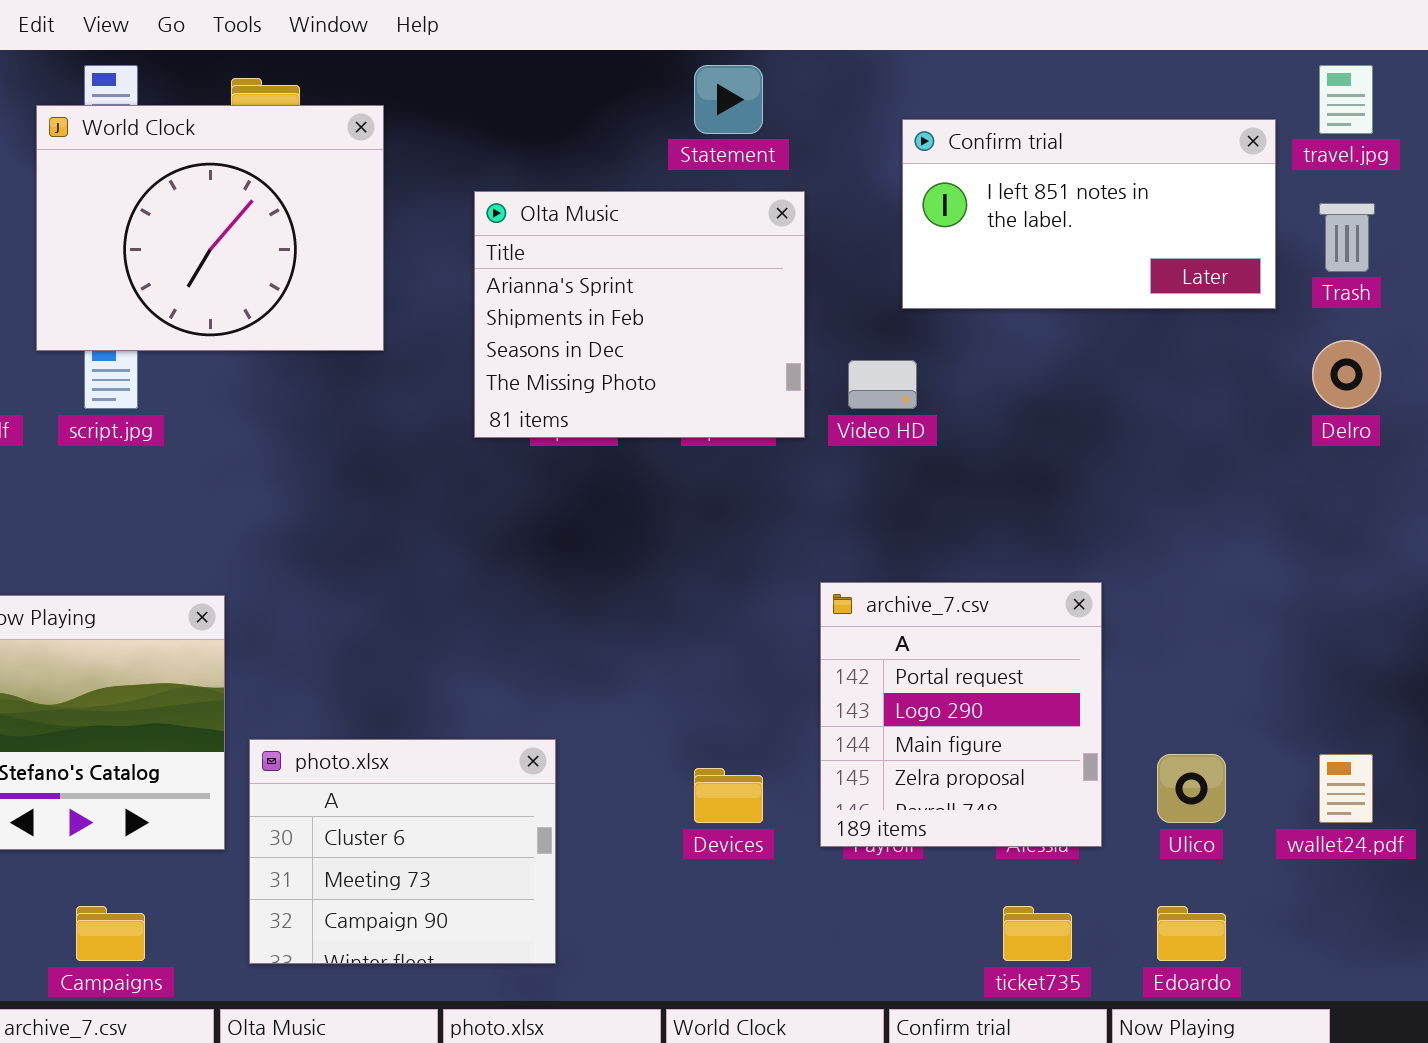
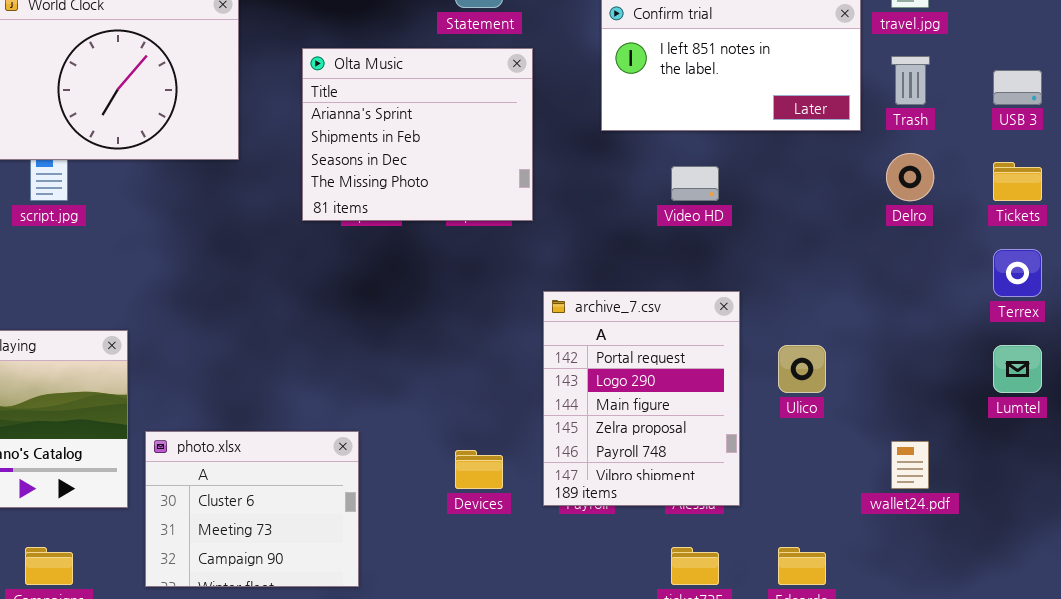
Video HD: [848,360,917,409] -> [671,166,719,201], moved
archive_7.csv: [820,582,1102,847] -> [543,291,740,506], resized
Ulico: [1157,754,1226,823] -> [778,345,826,393], moved

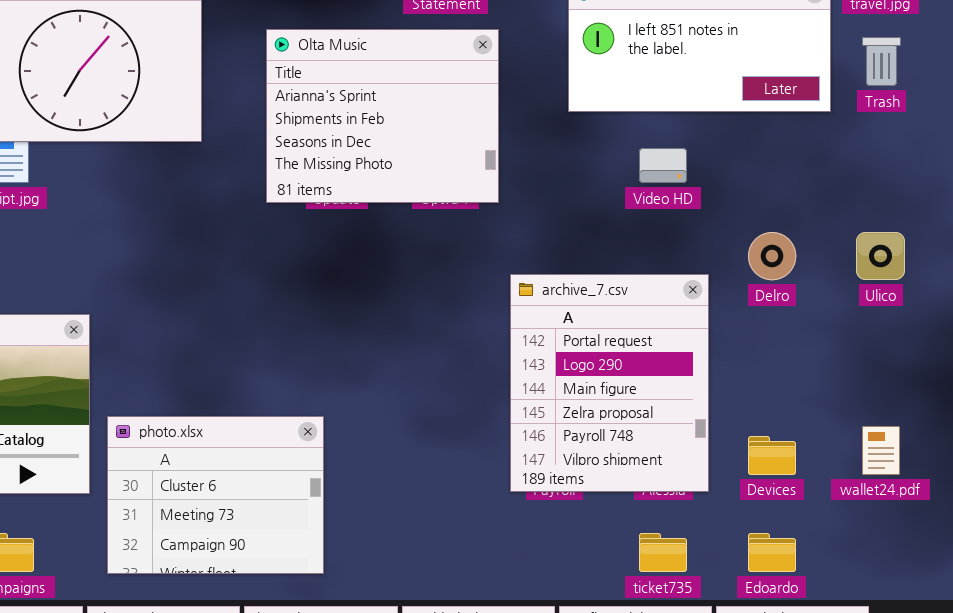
Delro: [886,153,934,201] -> [748,232,796,280], moved
Ulico: [778,345,826,393] -> [856,232,905,280], moved
Devices: [455,450,503,489] -> [748,436,796,475], moved

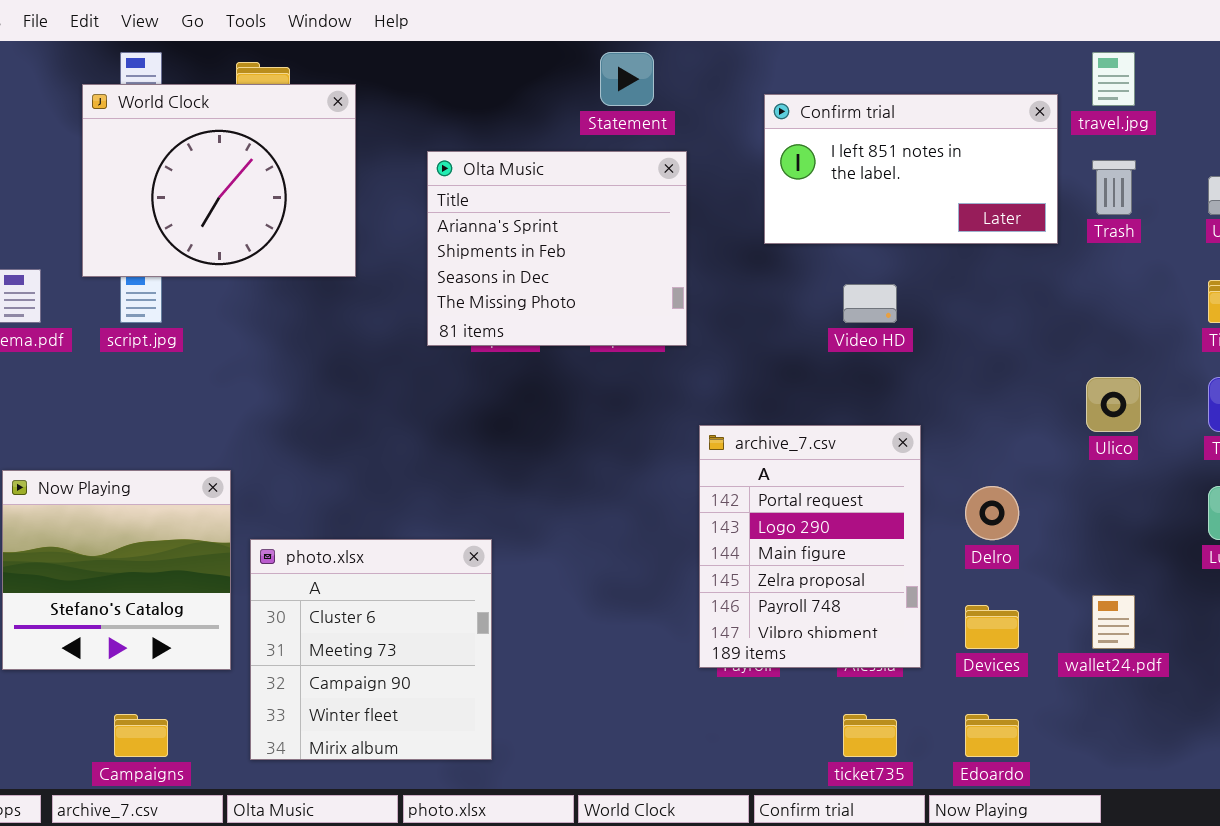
Delro: [748,232,796,280] -> [965,486,1019,540], moved
photo.xlsx: [107,416,324,574] -> [250,539,492,760], resized

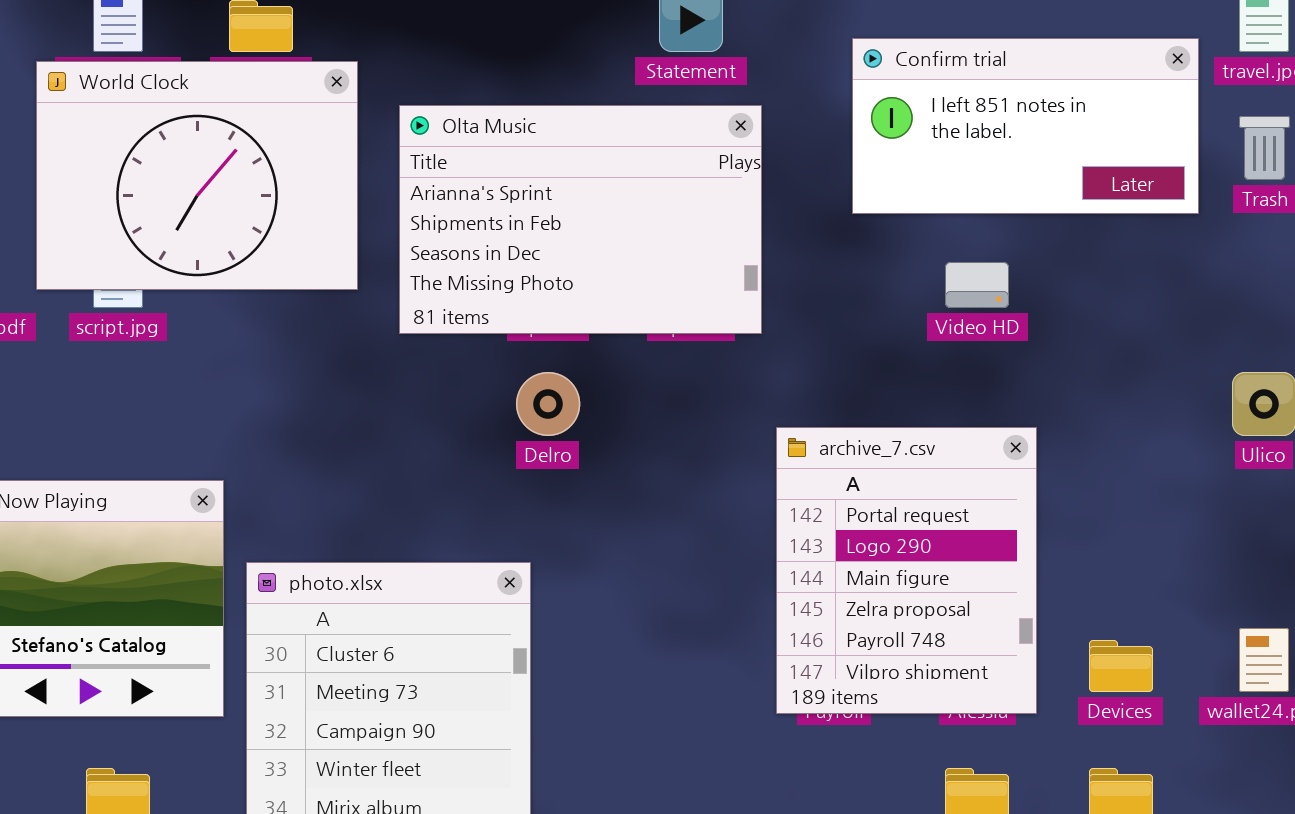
World Clock: [82,84,356,277] -> [36,61,358,290], moved
Olta Music: [427,151,687,346] -> [399,105,762,334], resized
Delro: [965,486,1019,540] -> [516,372,580,436], moved

